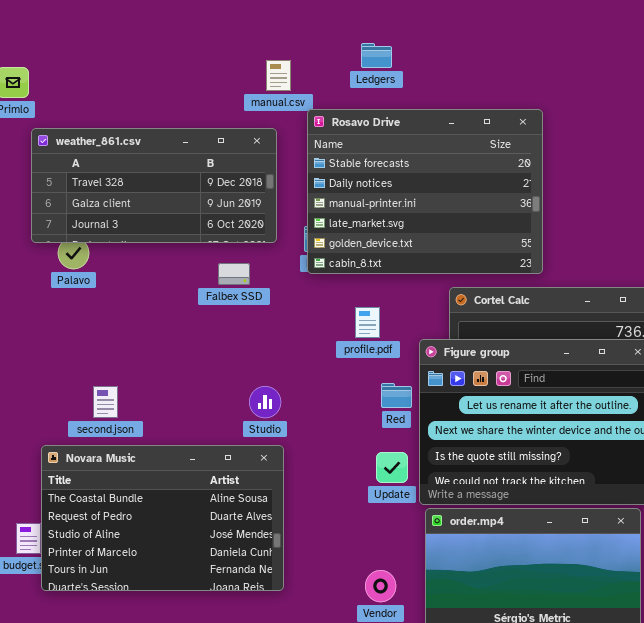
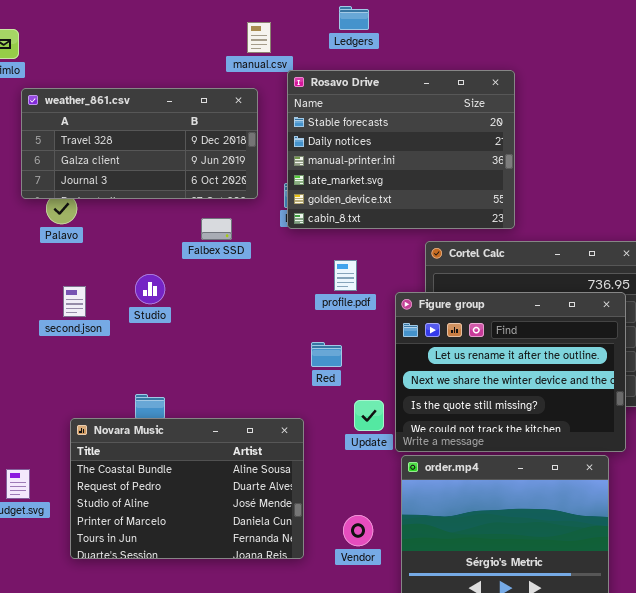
Red: [381,383,412,408] -> [311,342,342,367], moved
second.json: [93,386,118,418] -> [63,286,86,317], moved
Studio: [249,386,281,418] -> [135,274,165,304], moved
Novara Music: [41,445,284,591] -> [70,418,304,559], moved

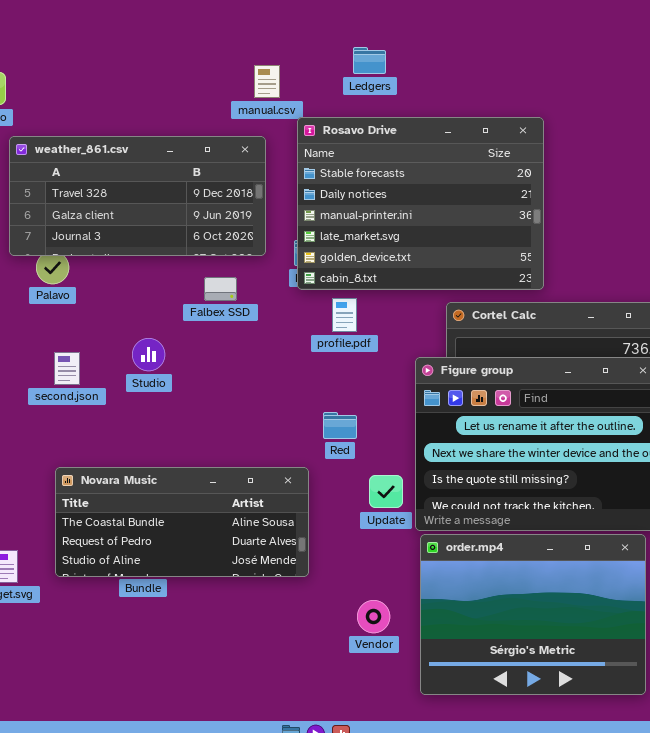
profile.pdf: [334,260,357,291] -> [332,298,357,332], moved
Novara Music: [70,418,304,559] -> [55,467,309,577], moved, resized

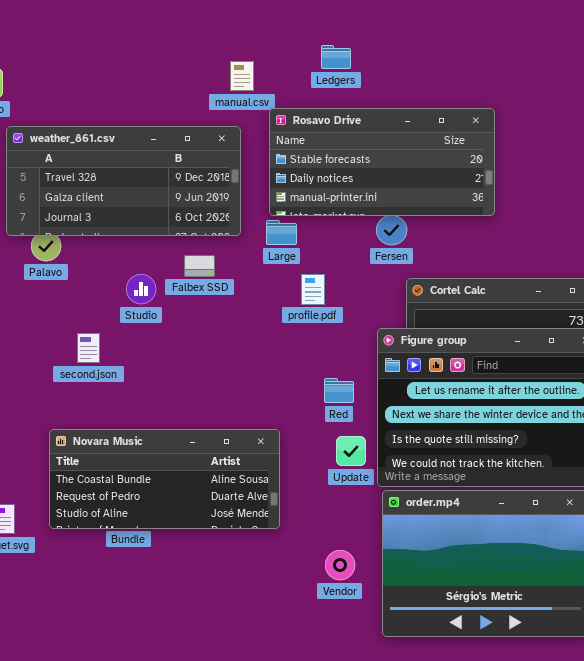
Rosavo Drive: [297,117,544,290] -> [269,108,495,216], resized
Studio: [132,338,165,371] -> [126,274,156,304], moved
second.json: [54,352,80,385] -> [77,333,100,363], moved
Red: [323,412,357,439] -> [324,378,354,403], moved

